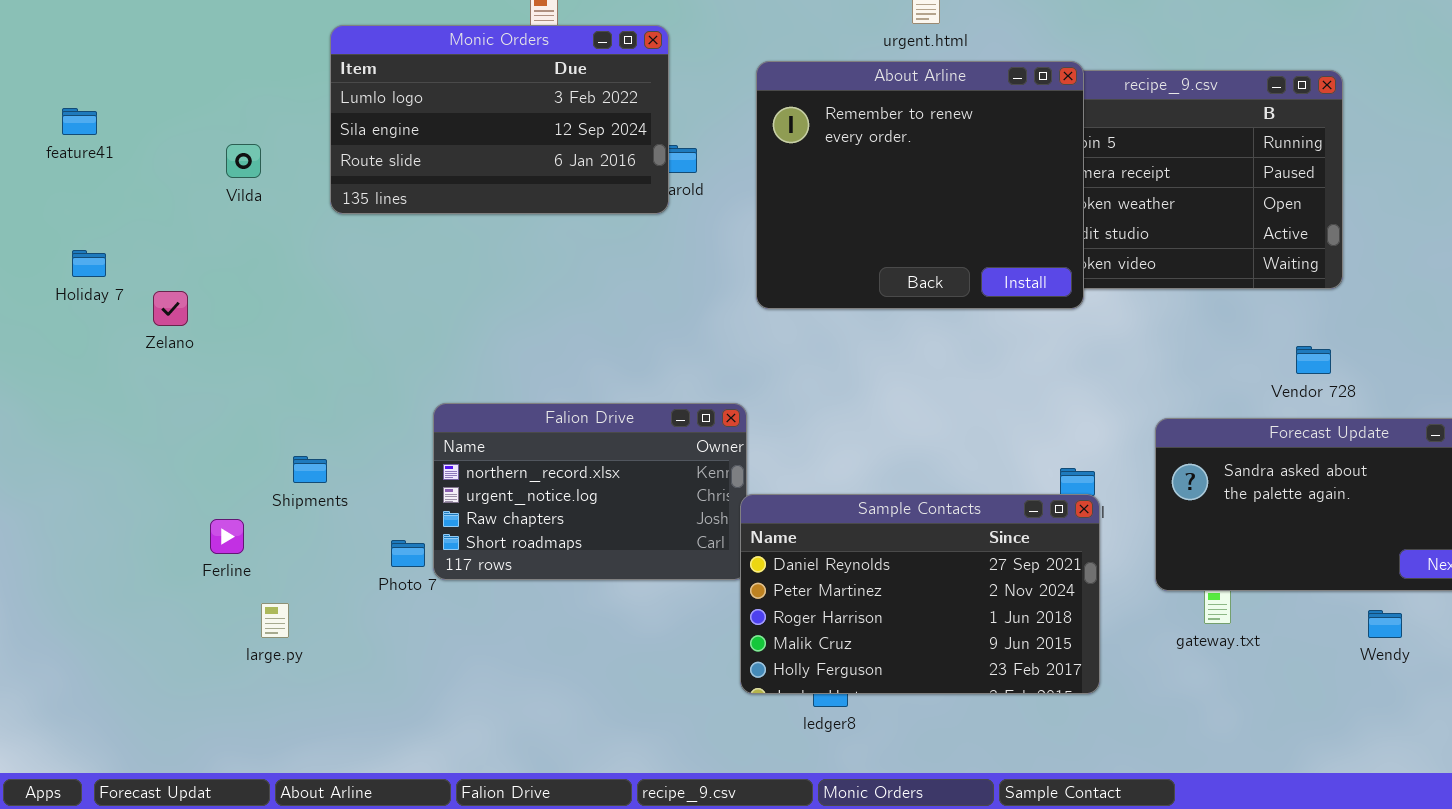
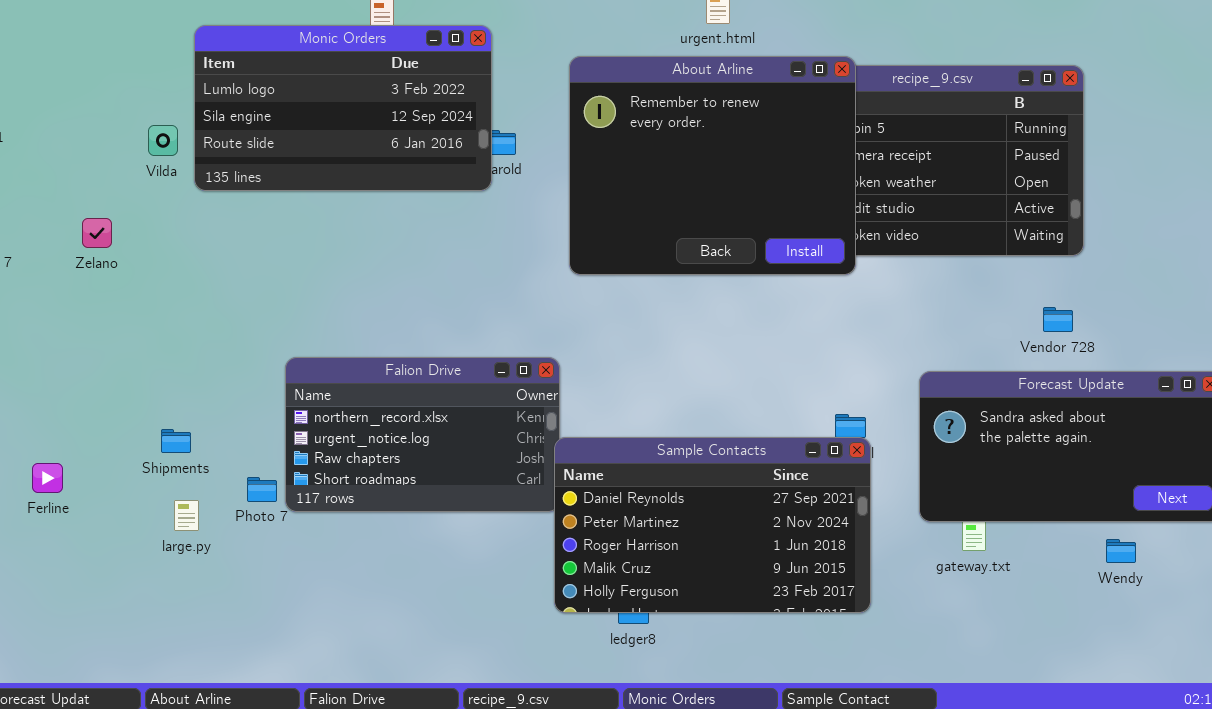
Vilda: [226,144,261,178] -> [148,125,178,156], moved
Zelano: [153,291,188,326] -> [82,218,112,248], moved
Shipments: [293,456,327,483] -> [161,429,191,453], moved
Ferline: [210,519,244,554] -> [32,463,63,493], moved
large.py: [261,603,289,638] -> [174,500,199,531], moved

